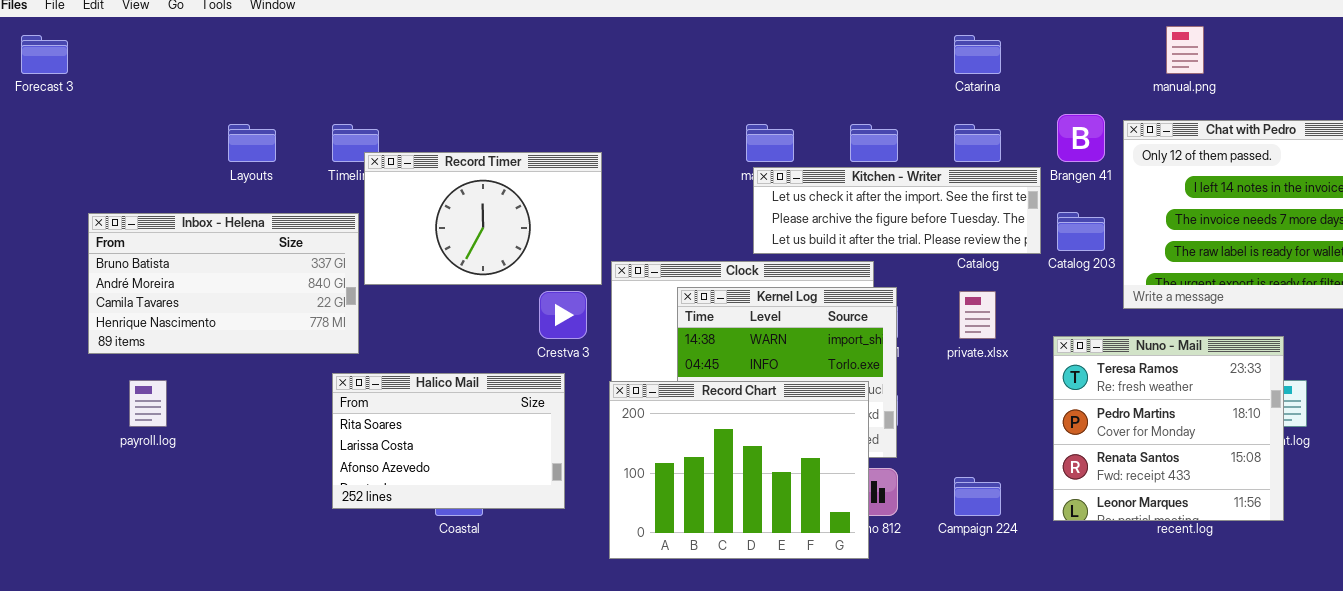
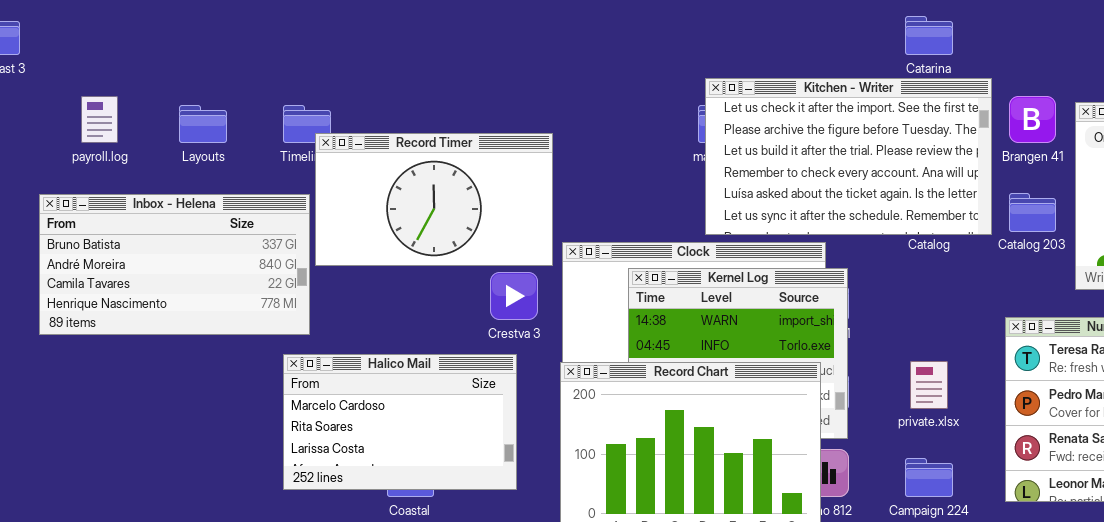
Kitchen - Writer: [753,167,1041,254] -> [705,78,992,235], resized
private.xlsx: [959,291,996,339] -> [910,361,948,409], moved
Halico Mail: [332,373,565,509] -> [283,354,517,490], scrolled up 1 row
payroll.log: [129,380,167,427] -> [81,96,118,143], moved

